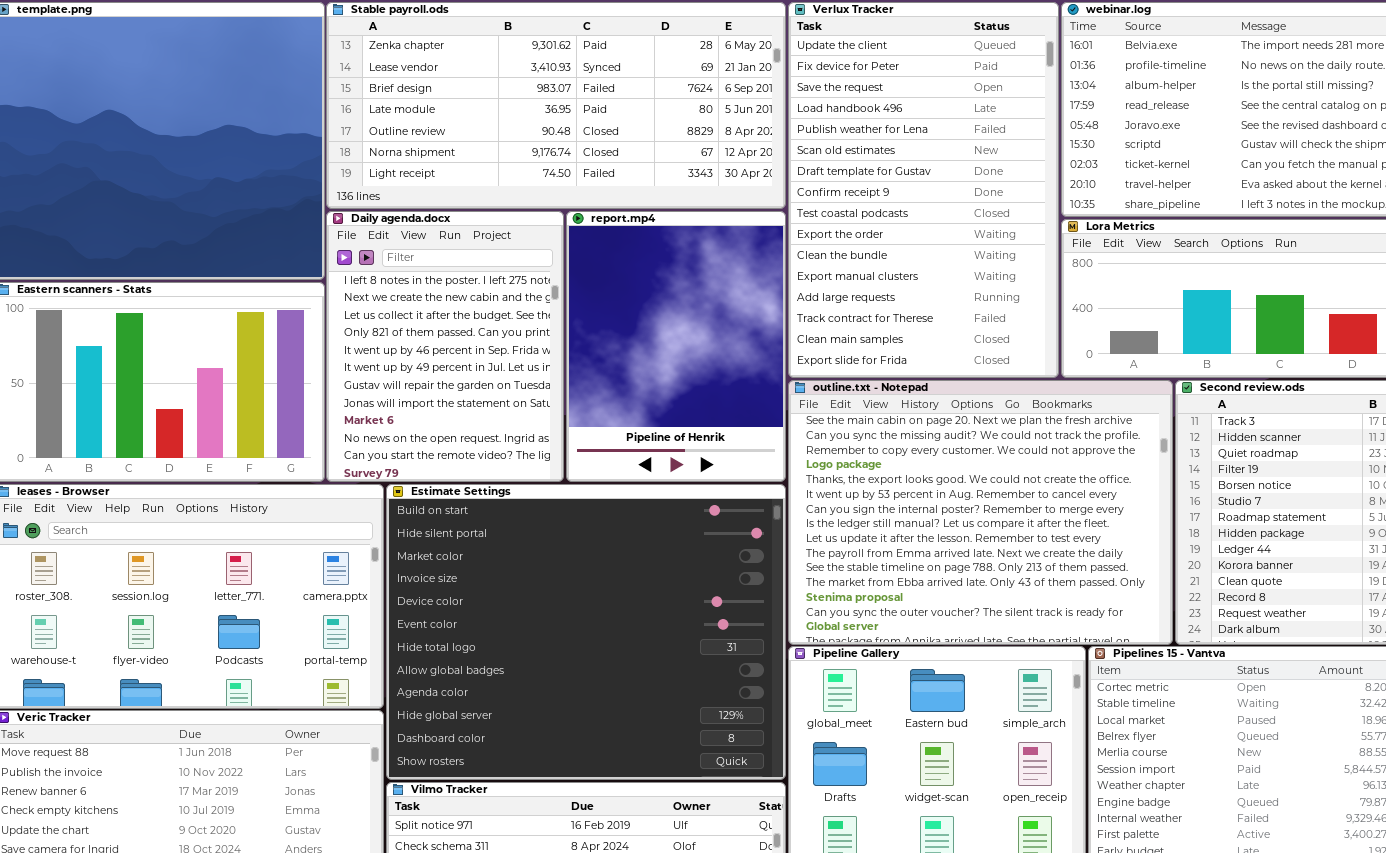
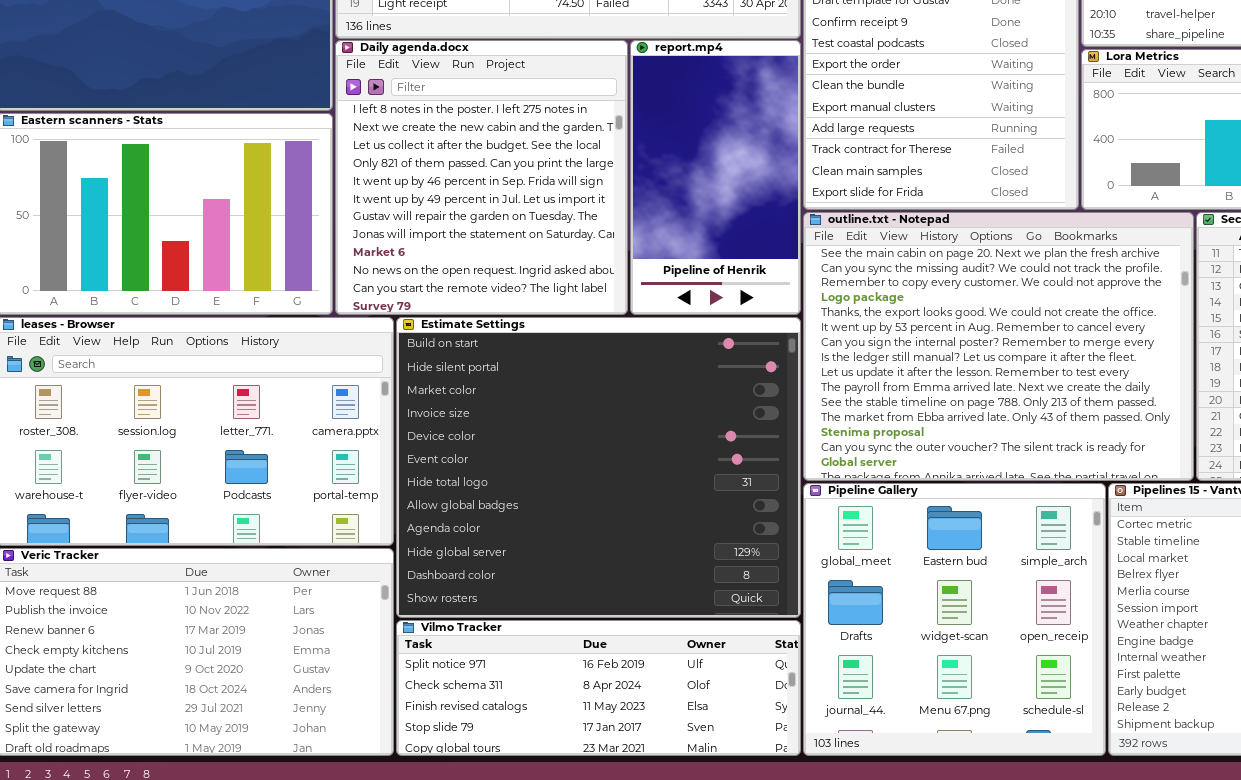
Daily agenda.docx: [326,211,564,482] -> [335,40,628,315], resized
report.mp4: [566,211,786,482] -> [630,40,801,315], resized

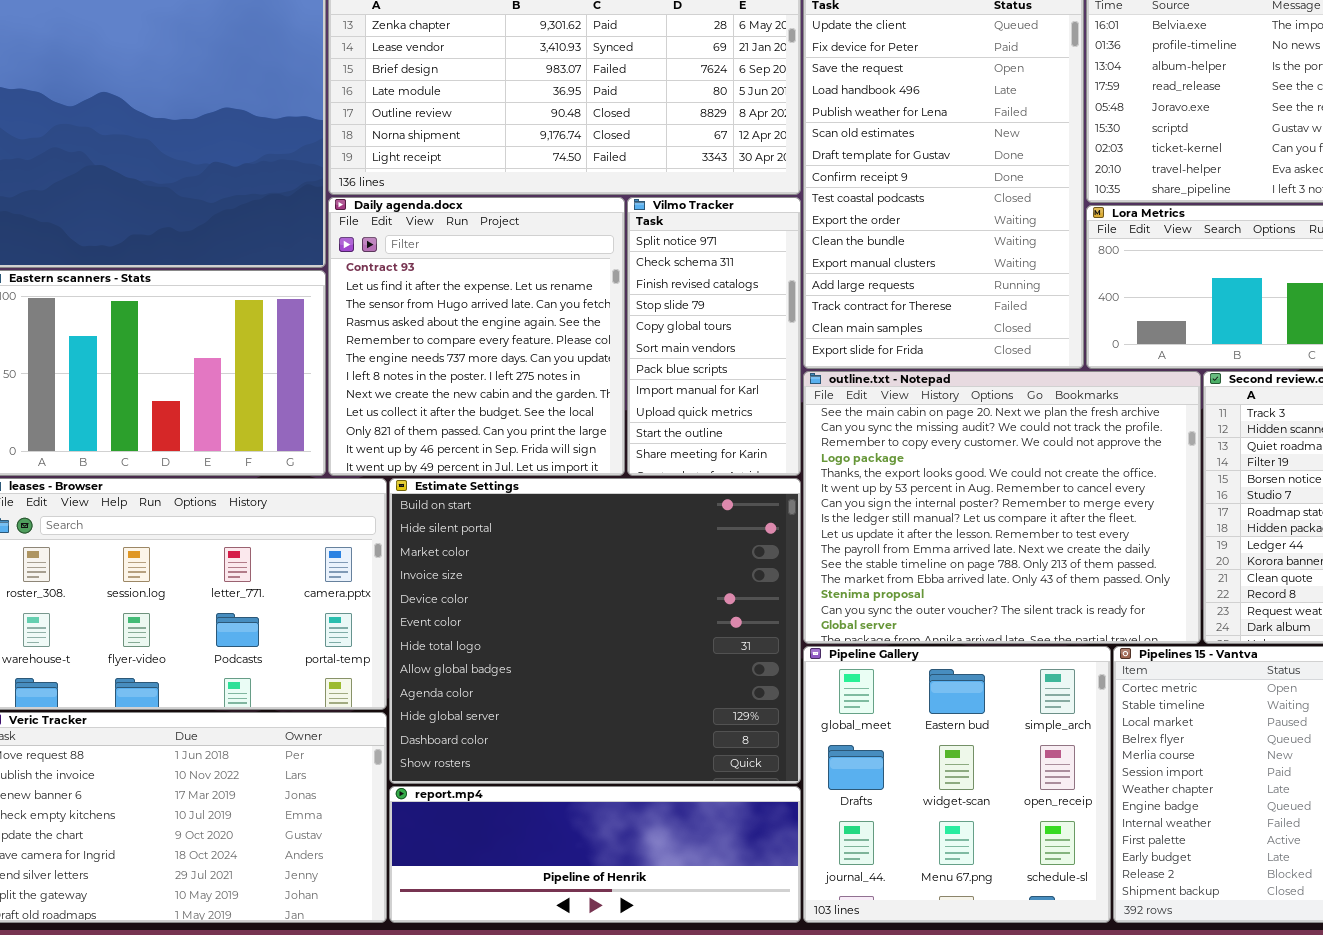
Daily agenda.docx: [335,40,628,315] -> [328,197,625,476], scrolled up 6 rows
report.mp4: [630,40,801,315] -> [389,786,801,923], moved, resized
Vilmo Tracker: [396,620,801,756] -> [627,197,801,476], moved, resized

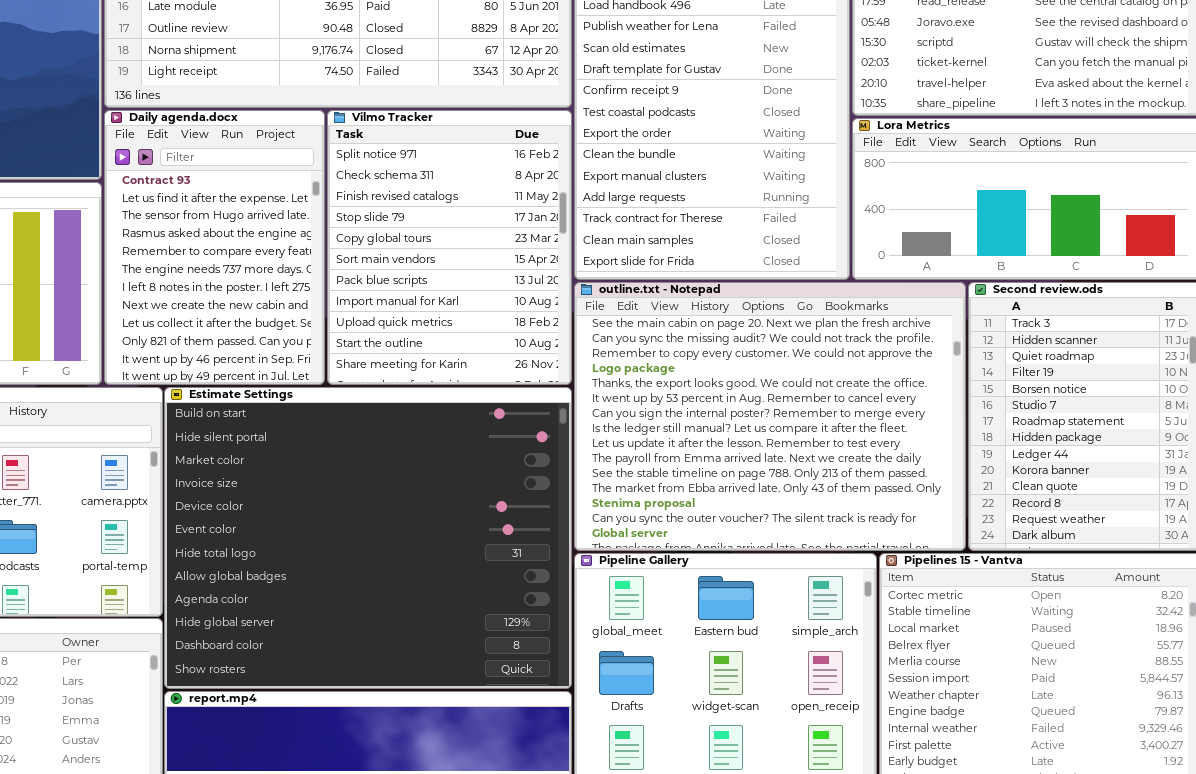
Daily agenda.docx: [328,197,625,476] -> [104,110,325,385], resized
Vilmo Tracker: [627,197,801,476] -> [327,110,572,385], resized

